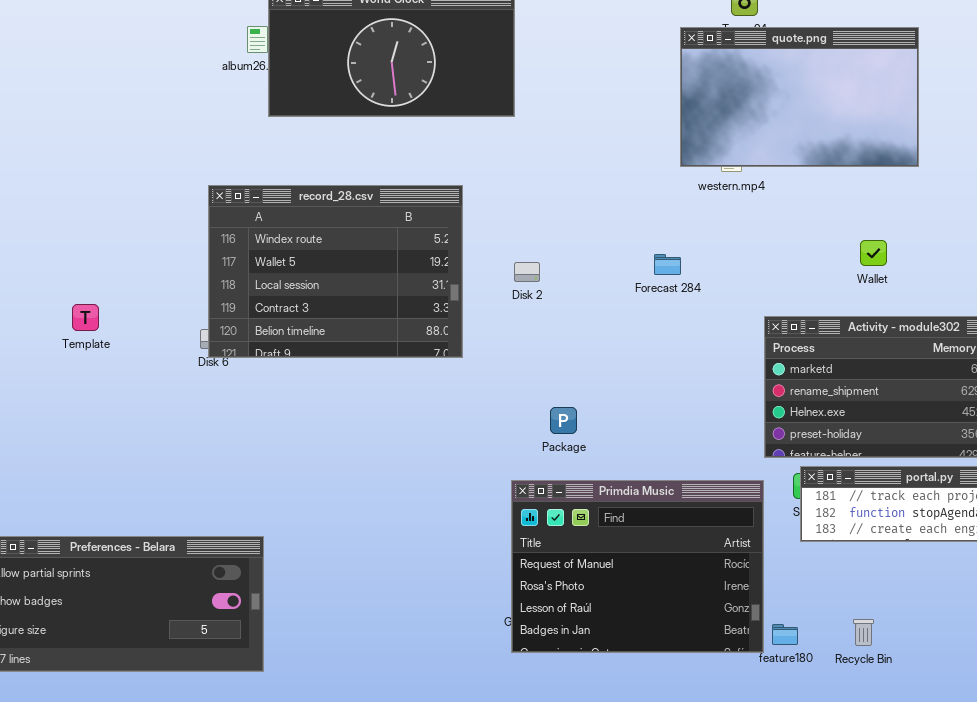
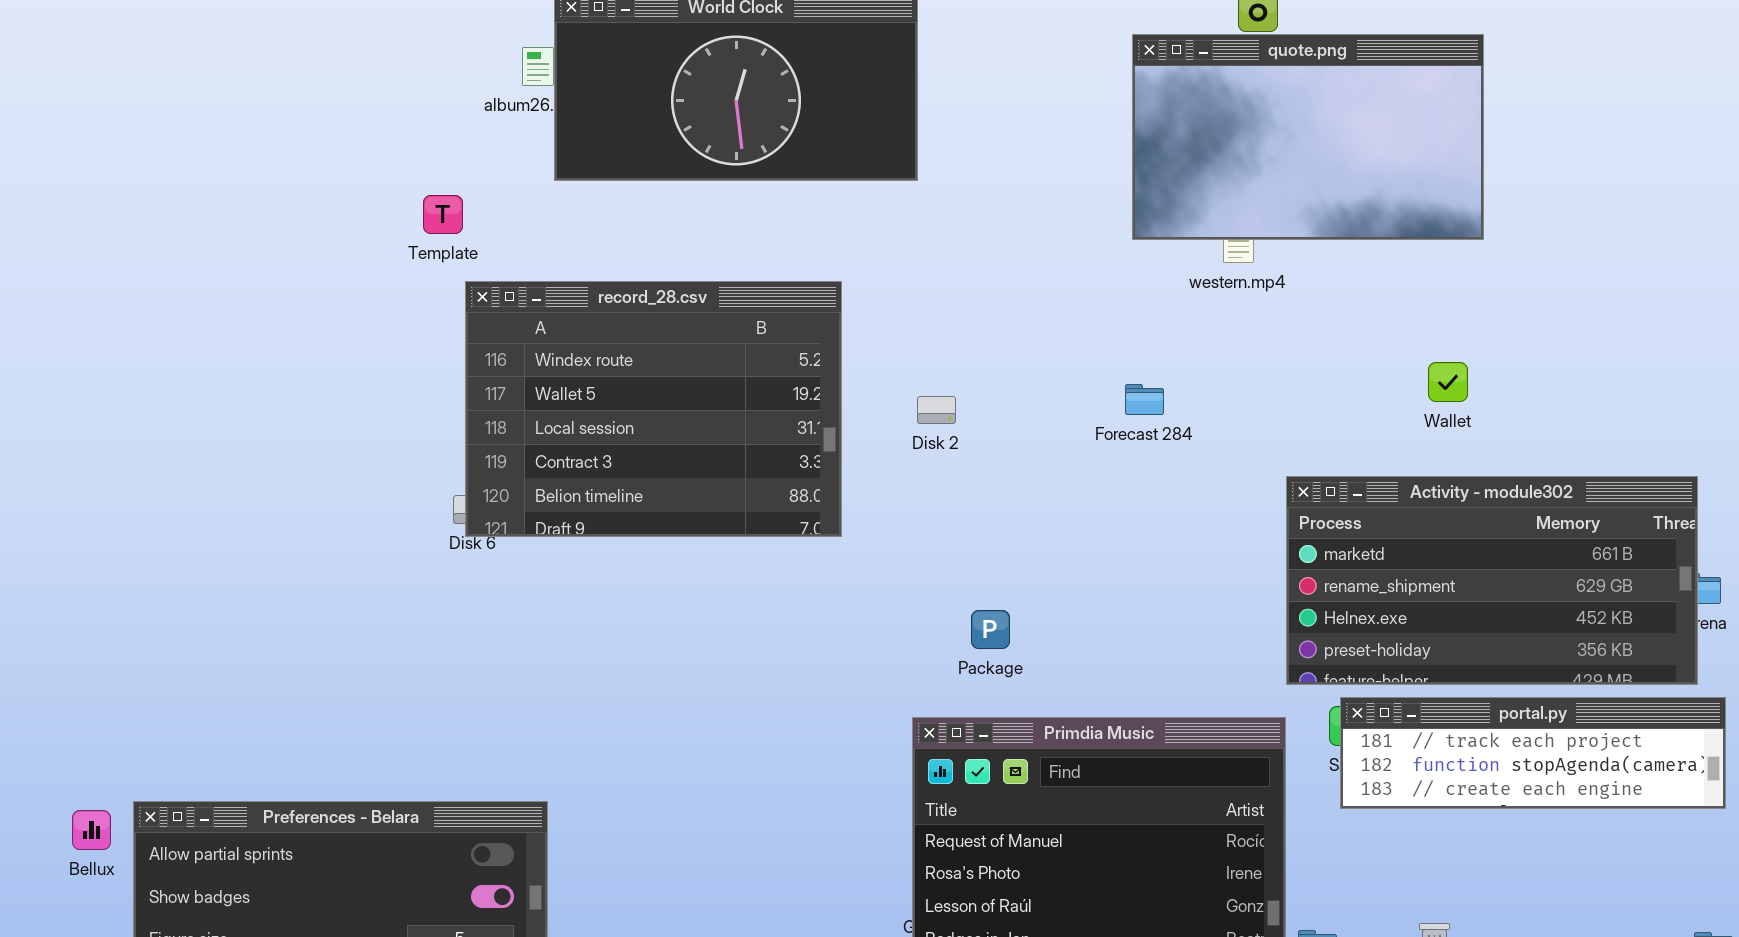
quote.png: [680,27,919,167] -> [1132,34,1484,240], moved
Template: [72,304,99,331] -> [423,195,463,234], moved

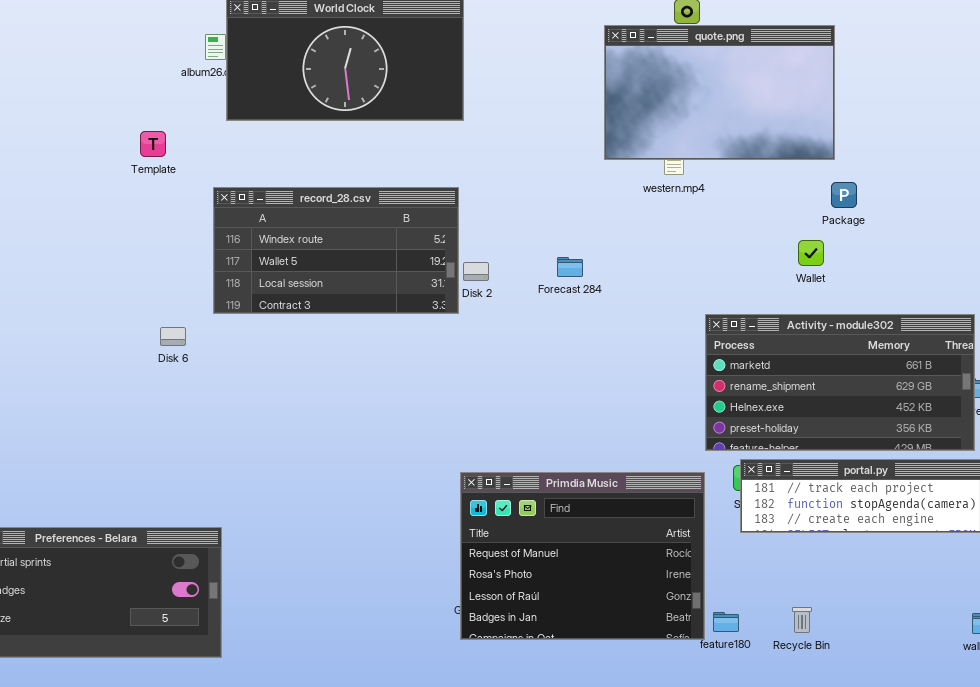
record_28.csv: [465,281,842,537] -> [213,187,459,314], moved, resized
Forecast 284: [1125,384,1164,415] -> [557,257,583,277], moved
Package: [971,610,1010,649] -> [831,182,857,208], moved

